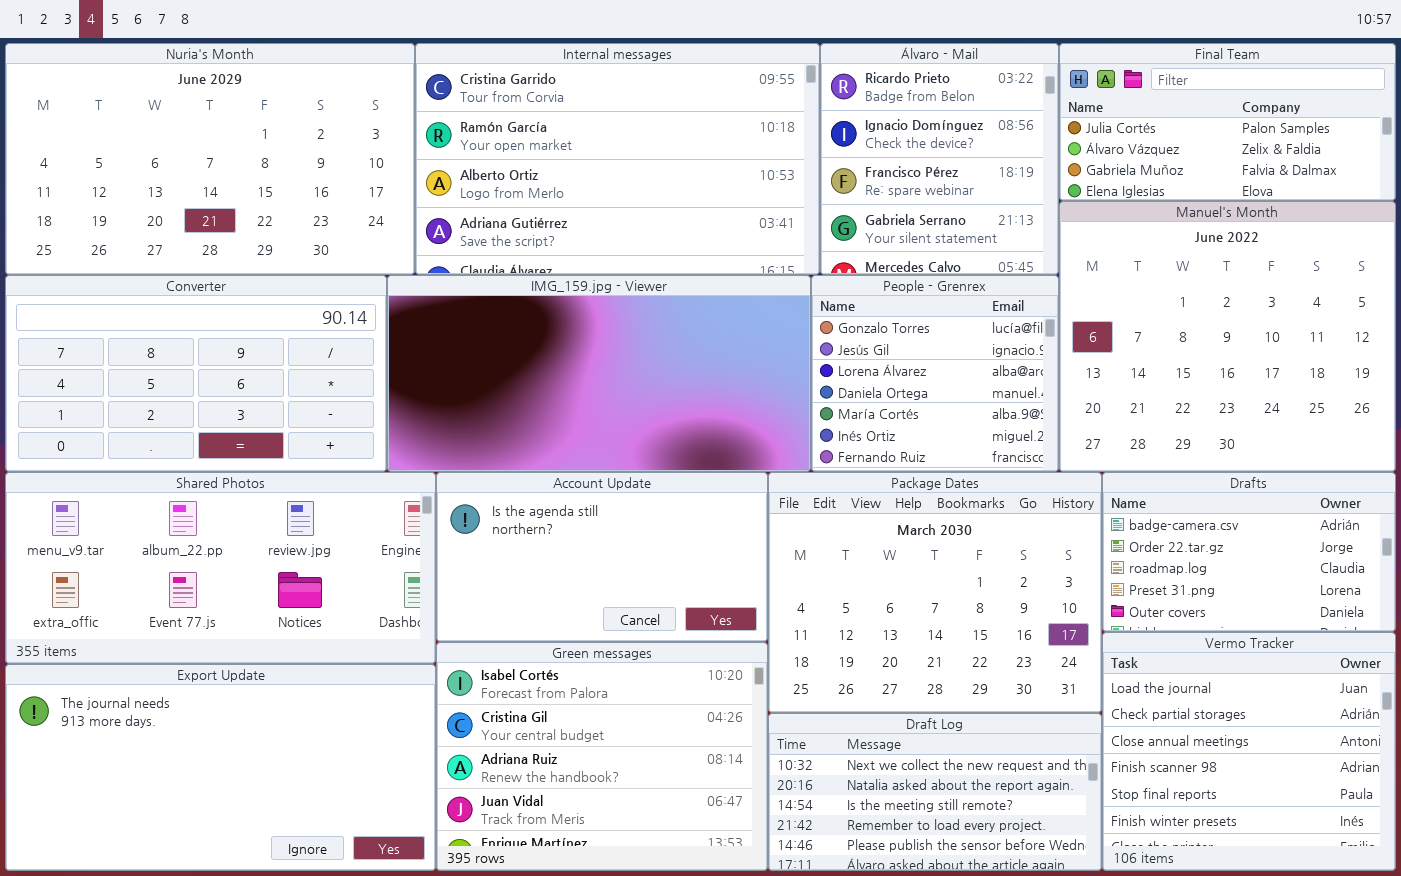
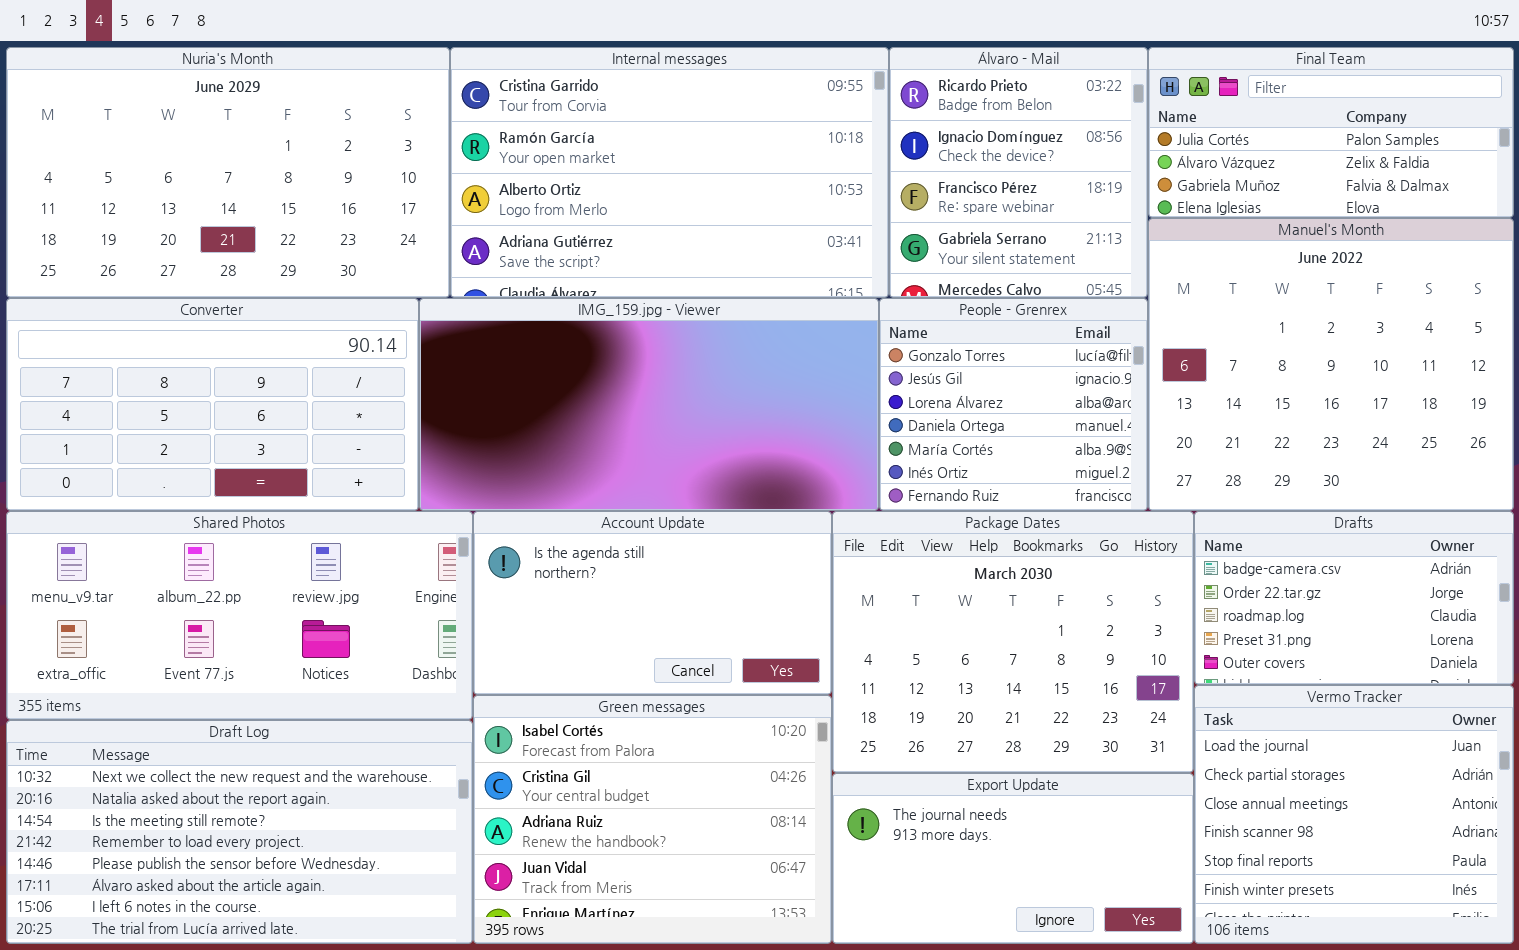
Export Update: [5,664,436,871] -> [832,773,1194,944], moved, resized
Draft Log: [768,713,1102,871] -> [6,720,473,944], moved, resized

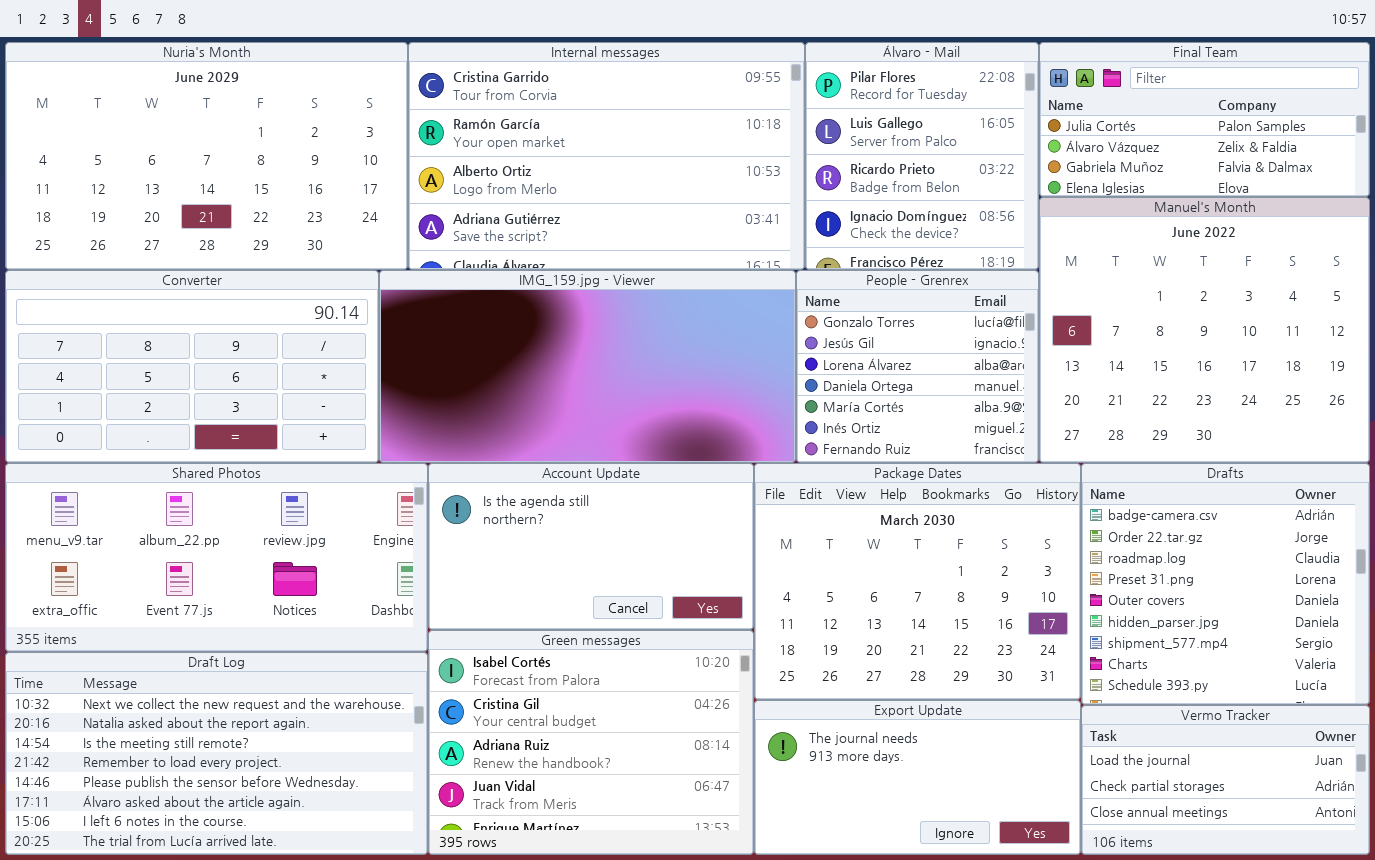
Álvaro - Mail: [889,47,1148,298] -> [805,42,1039,270], scrolled up 2 rows
Drafts: [1194,511,1514,685] -> [1081,463,1370,705], resized
Vermo Tracker: [1194,685,1514,944] -> [1081,705,1370,855], resized

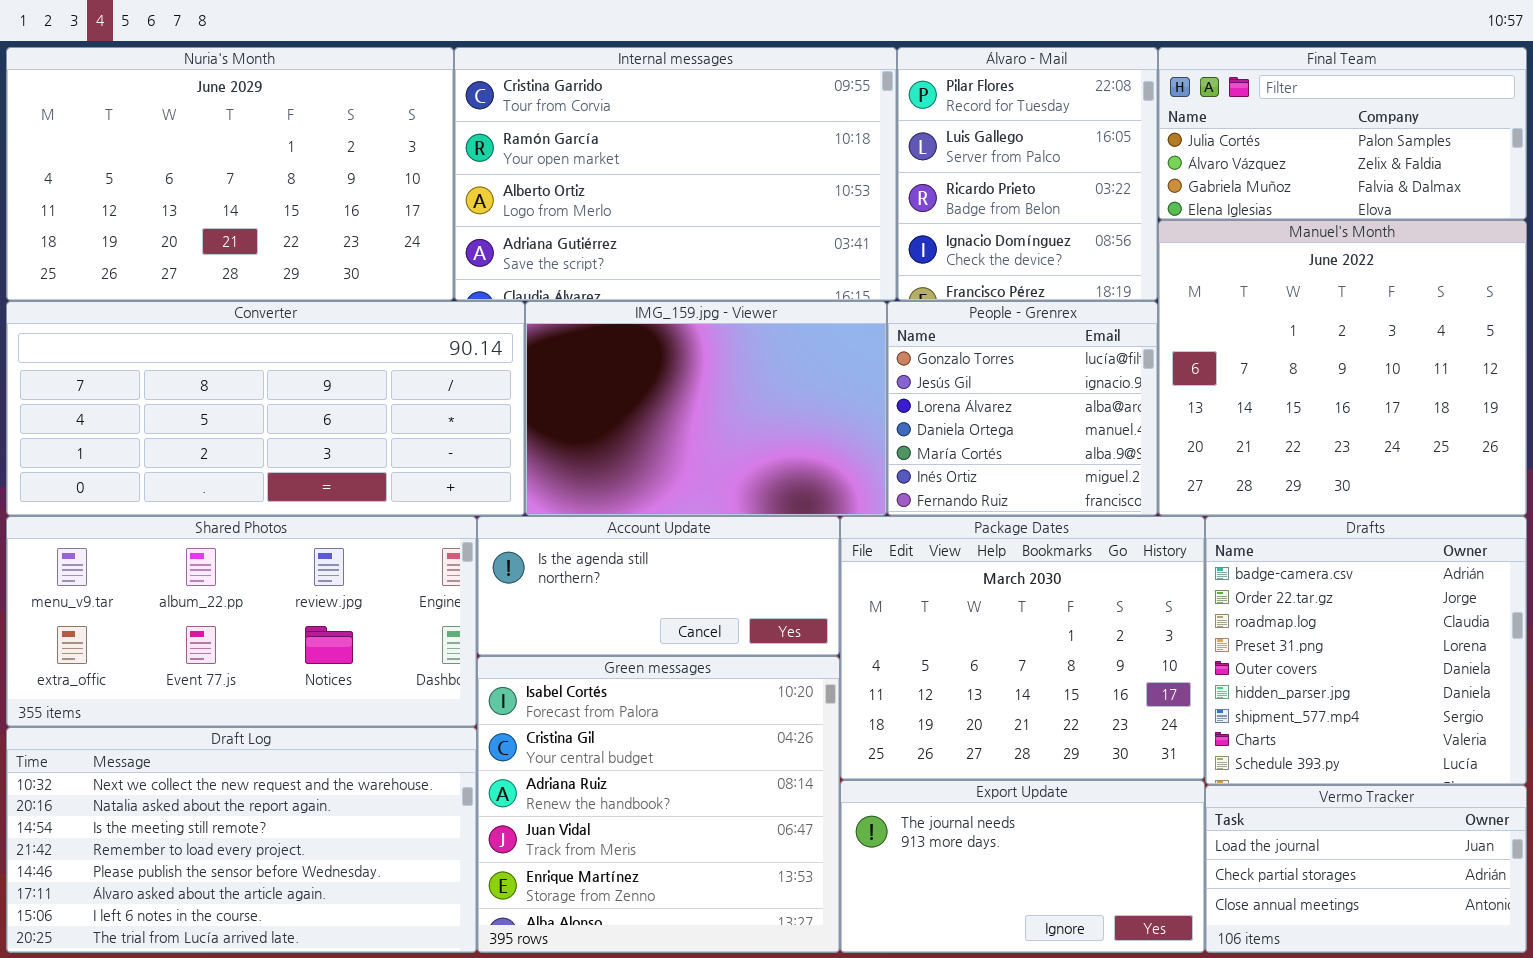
Converter: [5,270,379,463] -> [6,301,525,516], resized
IMG_159.jpg - Viewer: [379,270,796,463] -> [525,301,887,516], resized
Account Update: [428,463,754,630] -> [477,516,840,656], resized
Green messages: [428,630,754,855] -> [477,656,840,953], resized

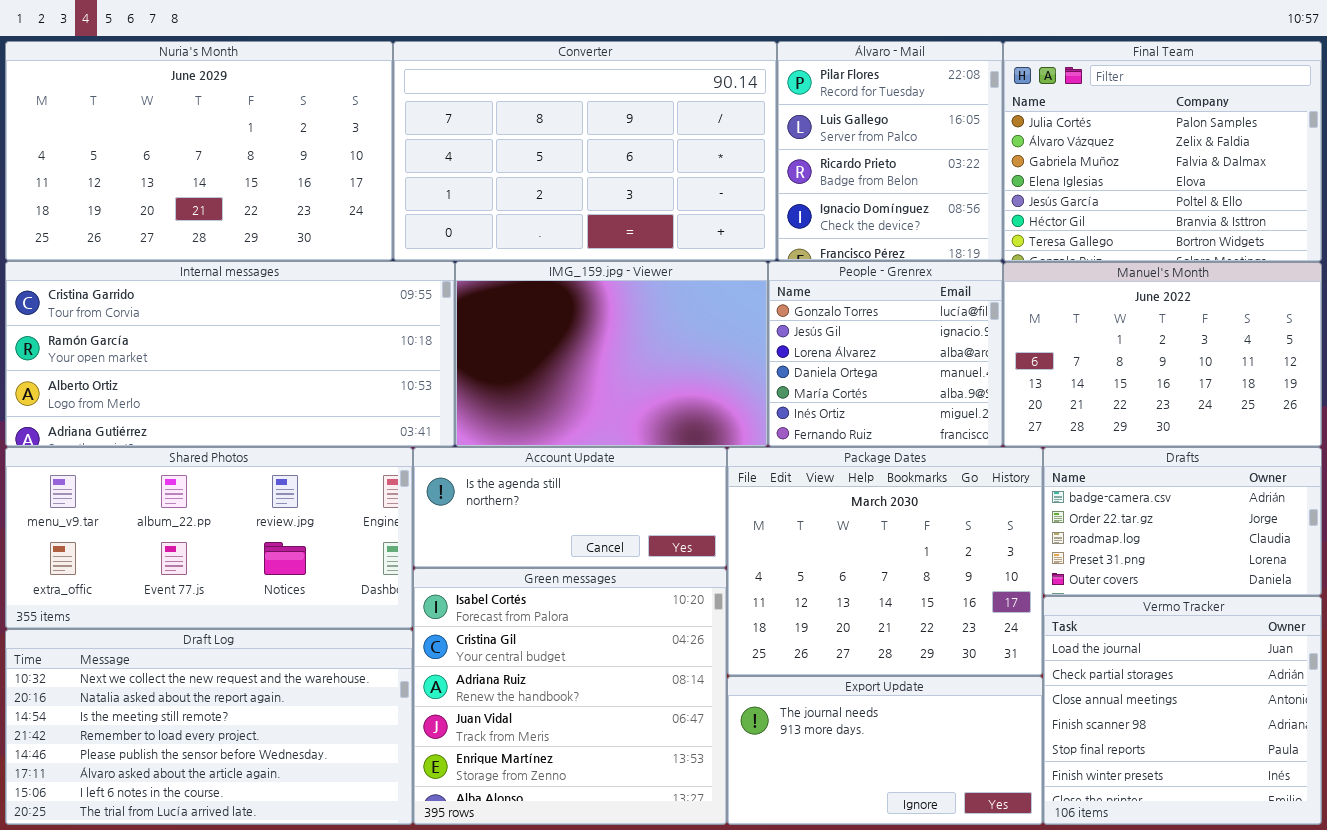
Internal messages: [454,47,897,301] -> [5,261,455,447], moved, resized
Final Team: [1158,47,1527,220] -> [1003,41,1322,262], resized
Manuel's Month: [1158,220,1527,516] -> [1003,262,1322,447], resized
Converter: [6,301,525,516] -> [393,41,777,261], moved, resized
Drafts: [1205,516,1527,785] -> [1043,447,1322,596], resized
Vermo Tracker: [1205,785,1527,953] -> [1043,596,1322,825], resized

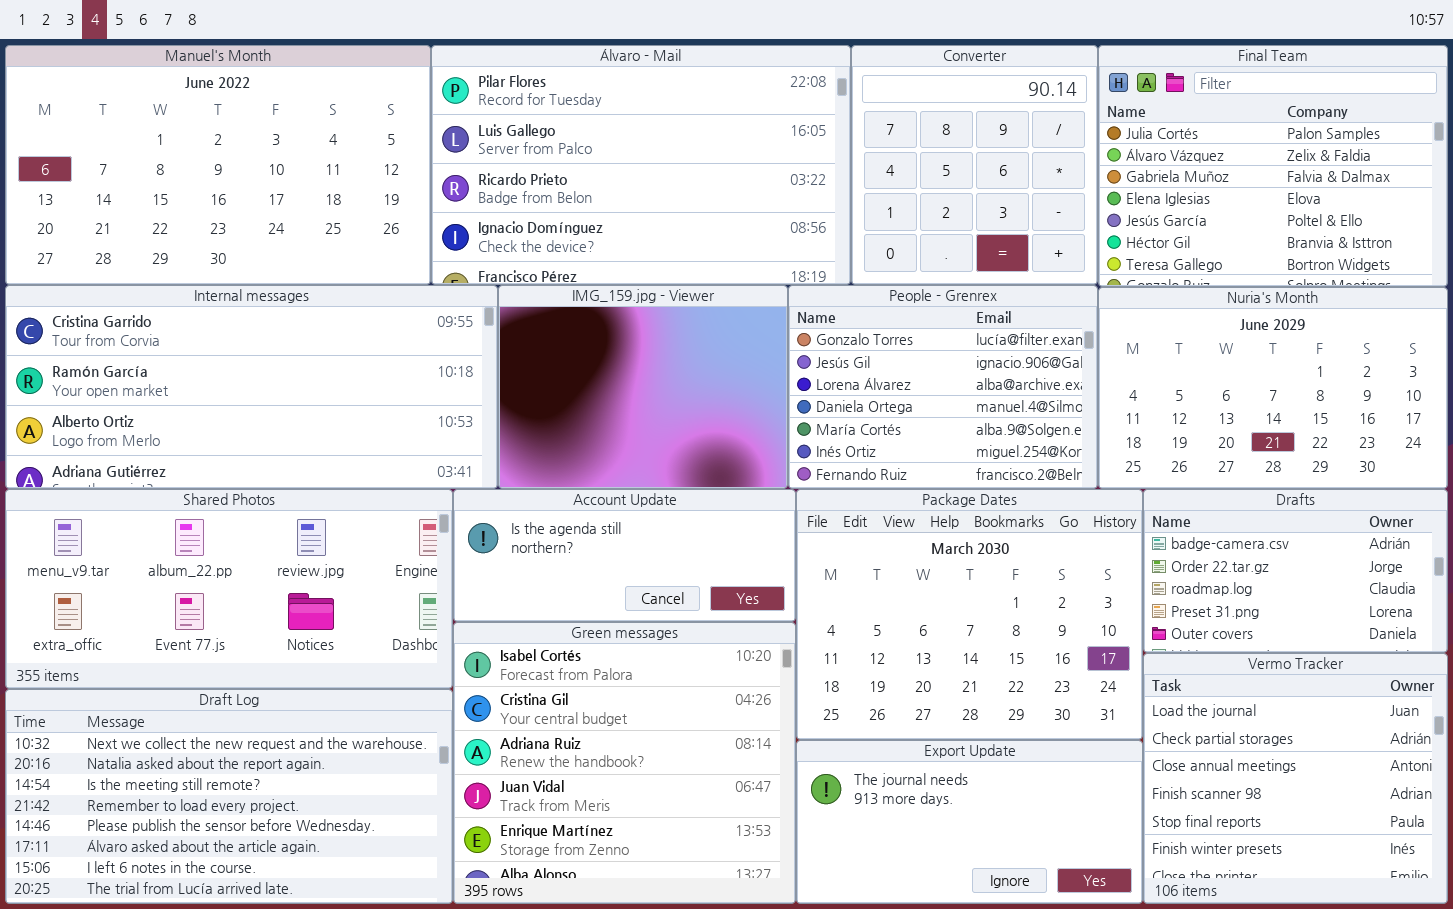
Nuria's Month: [5,41,393,261] -> [1098,287,1448,489], moved, resized
Converter: [393,41,777,261] -> [851,45,1098,285], moved, resized
Álvaro - Mail: [777,41,1003,261] -> [431,45,851,285], moved, resized
IMG_159.jpg - Viewer: [455,261,768,447] -> [498,285,788,489], resized
People - Grenrex: [768,261,1003,447] -> [788,285,1098,489], resized
Manuel's Month: [1003,262,1322,447] -> [5,45,431,285], moved, resized

